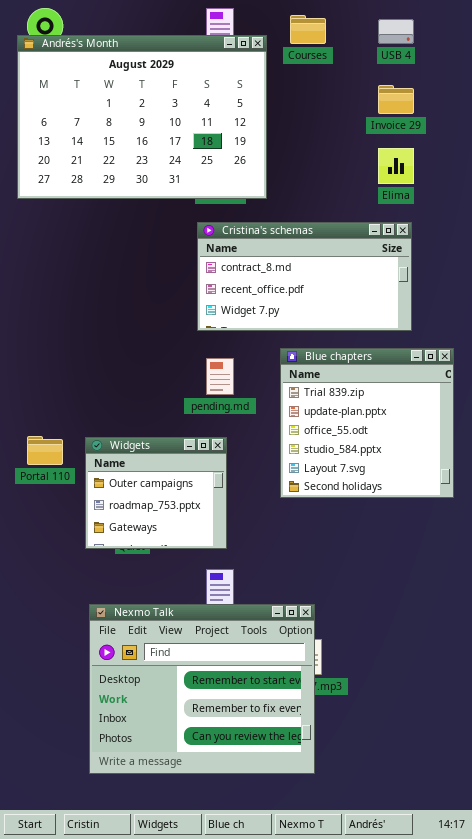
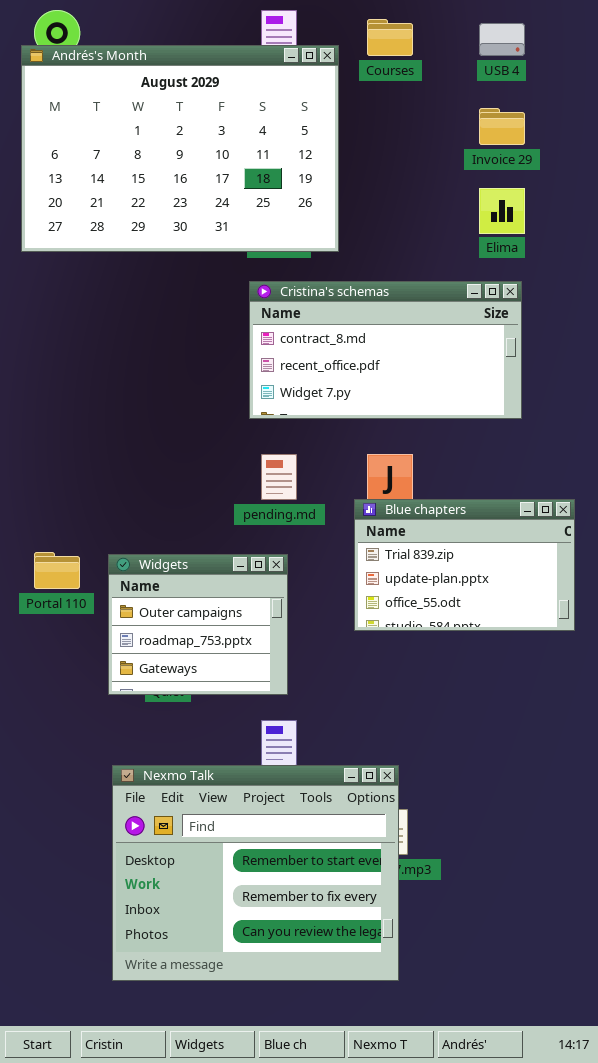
Blue chapters: [280,348,454,498] -> [354,499,575,631], resized

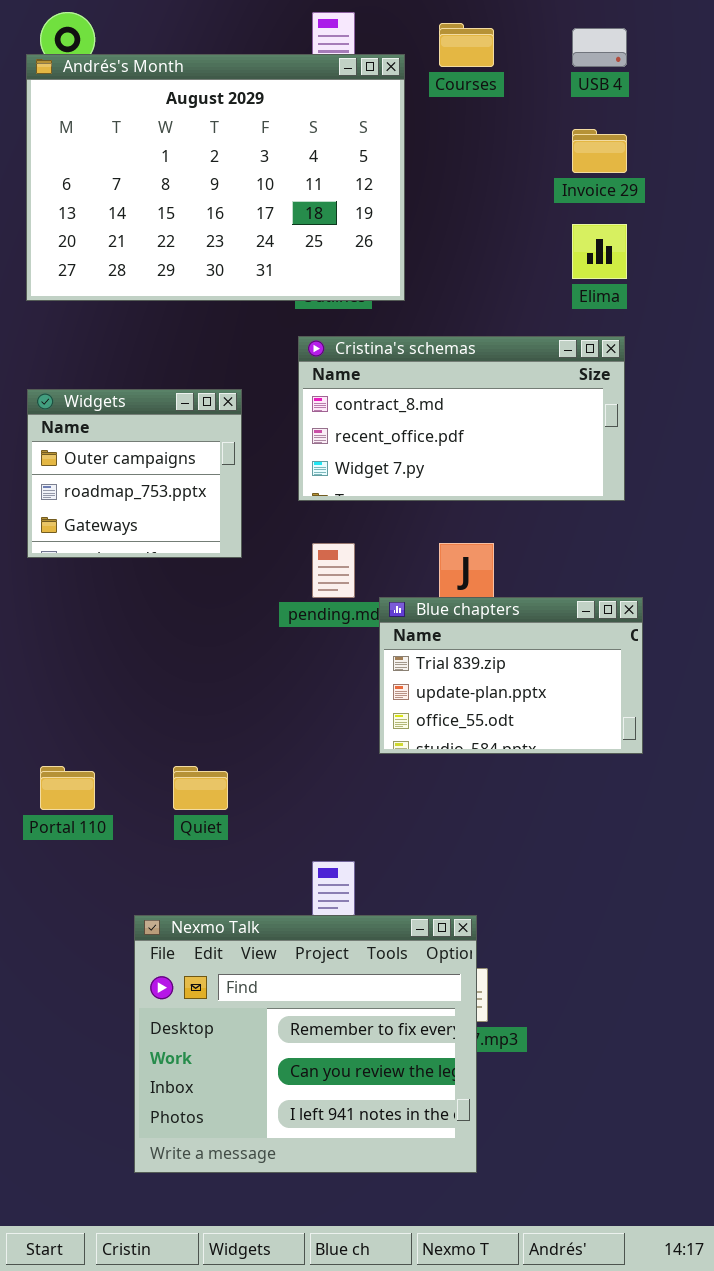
Blue chapters: [354,499,575,631] -> [379,597,643,754], moved
Portal 110: [34,552,80,589] -> [40,766,95,810], moved
Widgets: [108,554,288,695] -> [27,389,242,558], moved
Nexmo Talk: [112,765,399,981] -> [134,915,477,1173], scrolled down 1 row

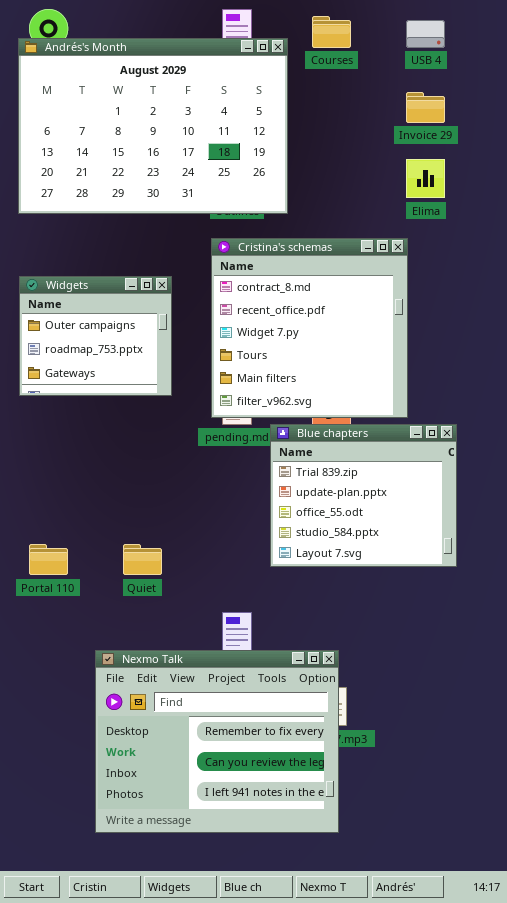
Cristina's schemas: [298,336,625,501] -> [211,238,408,418], resized
Blue chapters: [379,597,643,754] -> [270,424,457,567], resized

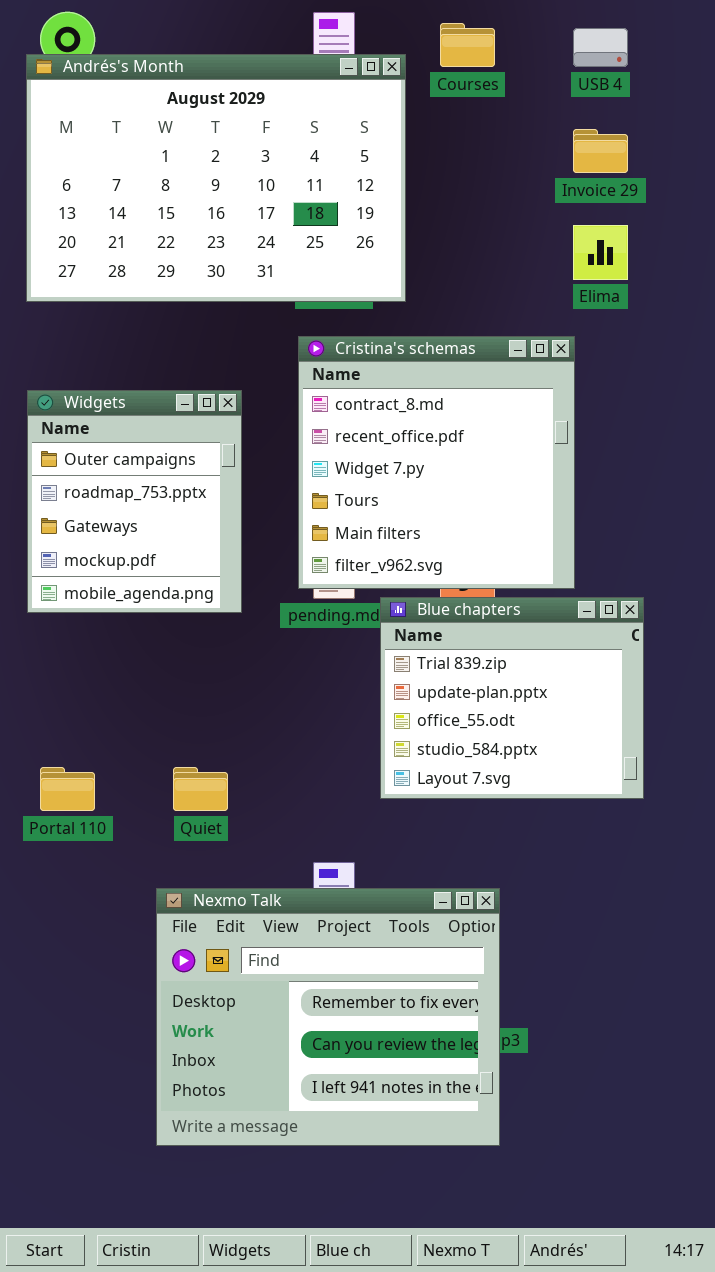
Widgets: [19,276,172,396] -> [27,390,242,613], resized
Nexmo Talk: [95,650,339,833] -> [156,888,500,1146], moved

